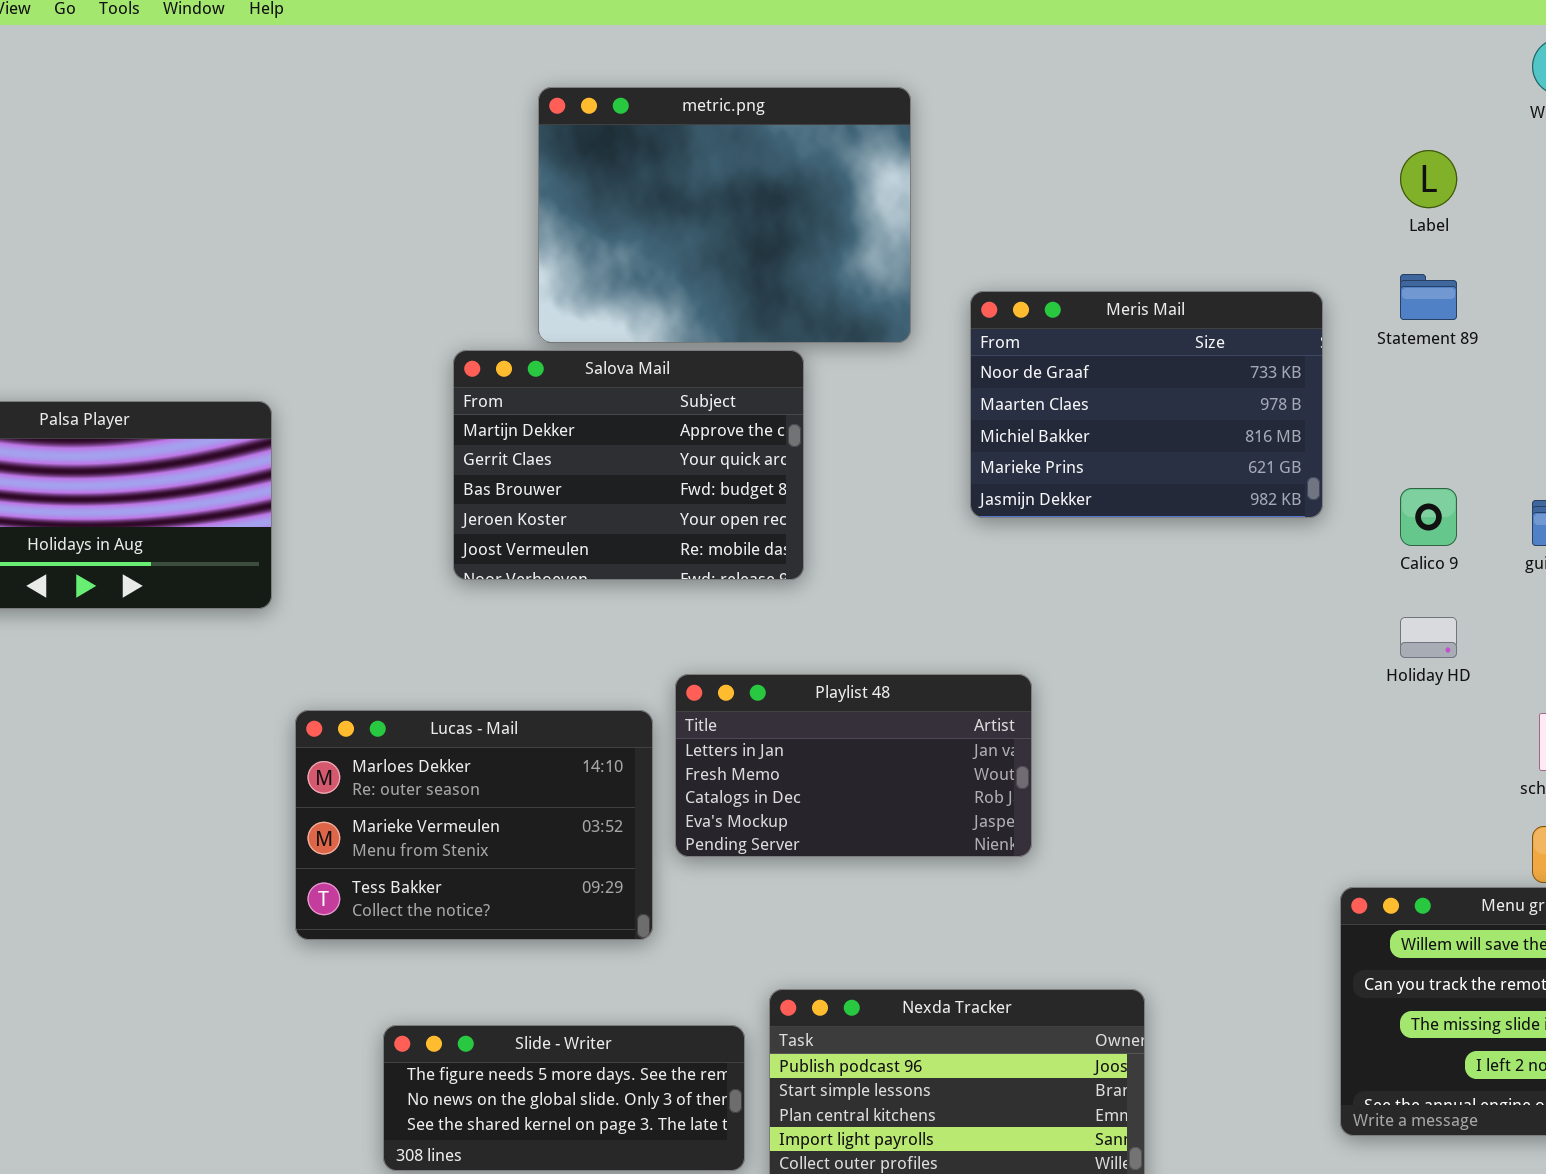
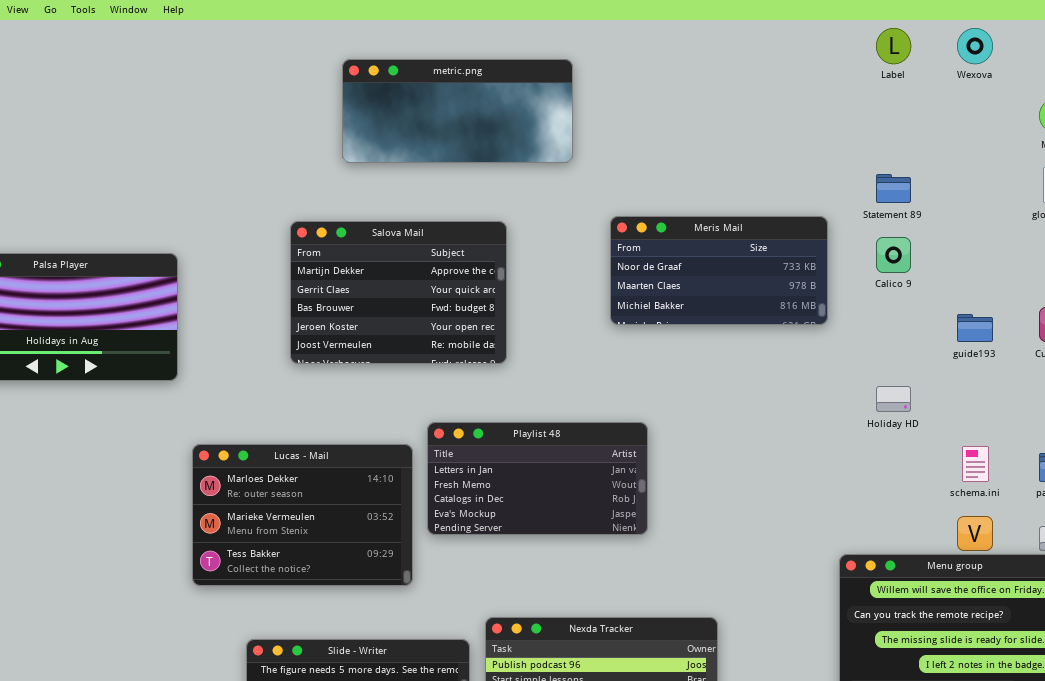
metric.png: [538,87,911,343] -> [342,59,573,163], resized
Label: [1400,150,1457,208] -> [876,28,911,64], moved
Meris Mail: [970,291,1323,518] -> [610,216,828,325], resized
Calico 9: [1400,488,1457,546] -> [876,237,911,273], moved

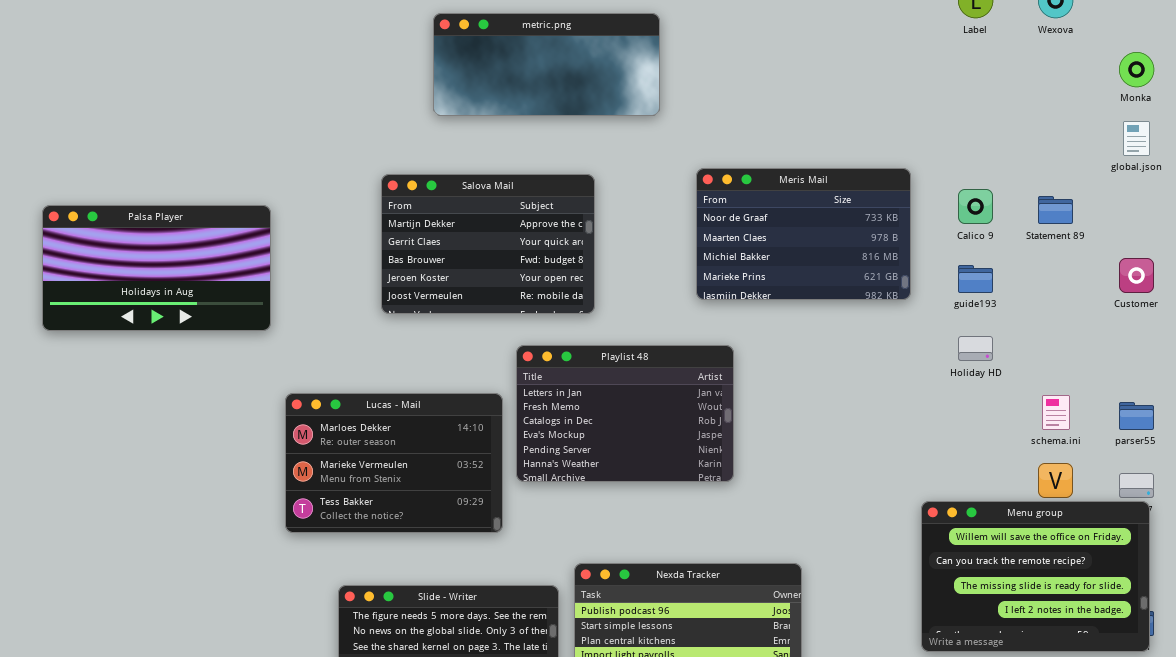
Statement 89: [876,174,911,203] -> [1038,196,1073,224], moved
Meris Mail: [610,216,828,325] -> [696,168,911,300], resized
guide193: [957,314,993,342] -> [958,265,993,293], moved
Playlist 48: [427,422,648,535] -> [516,345,734,482], resized

